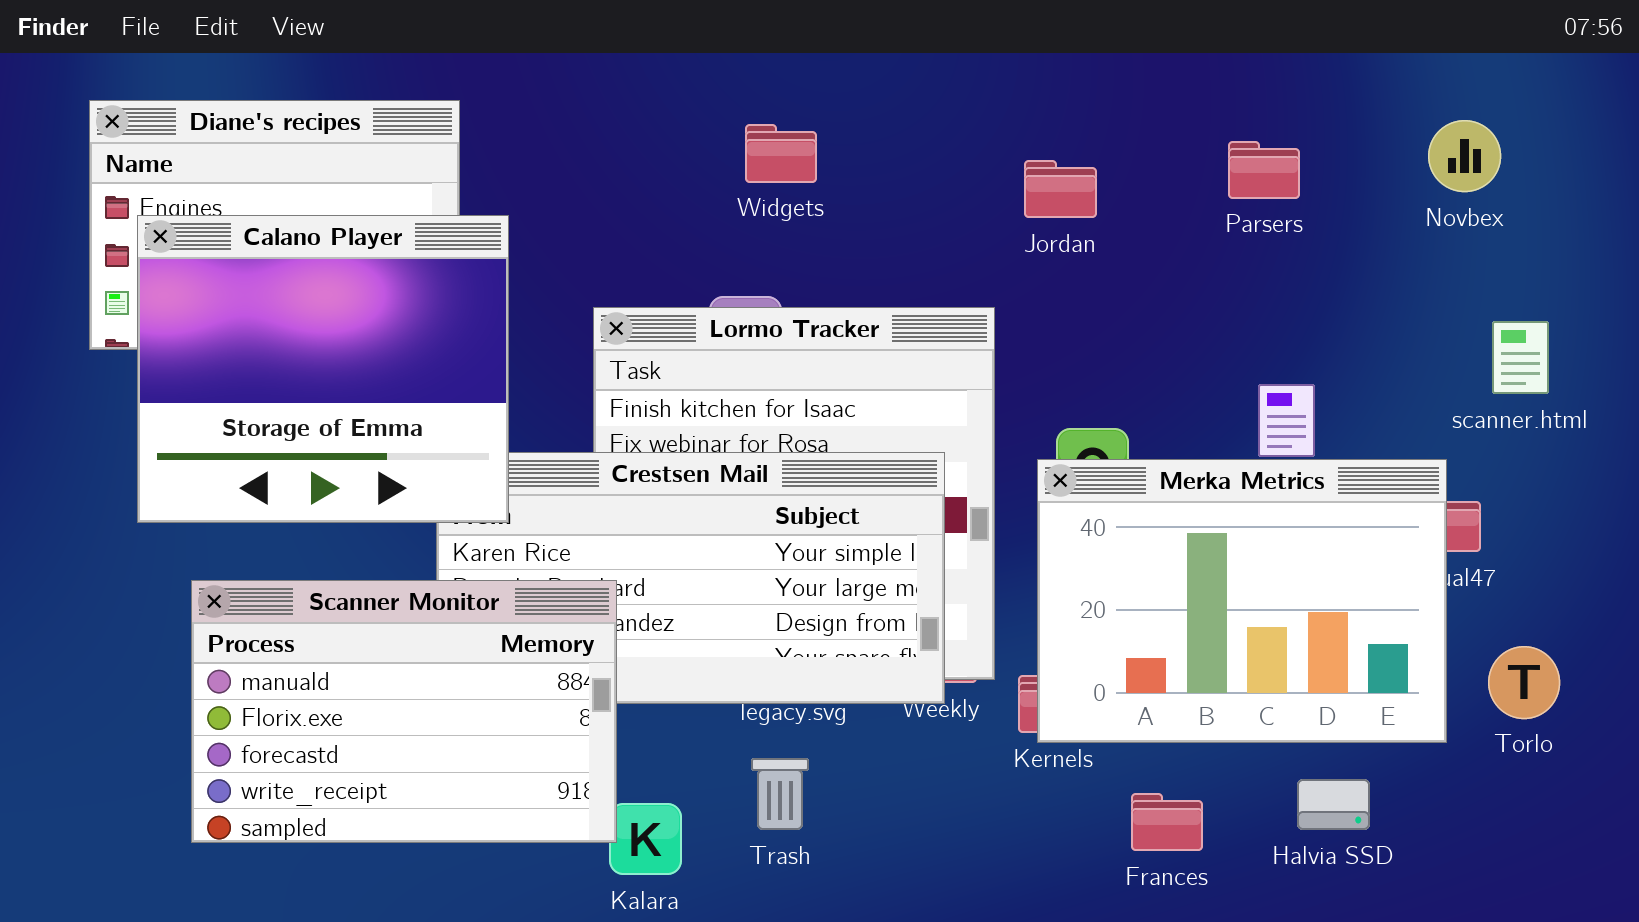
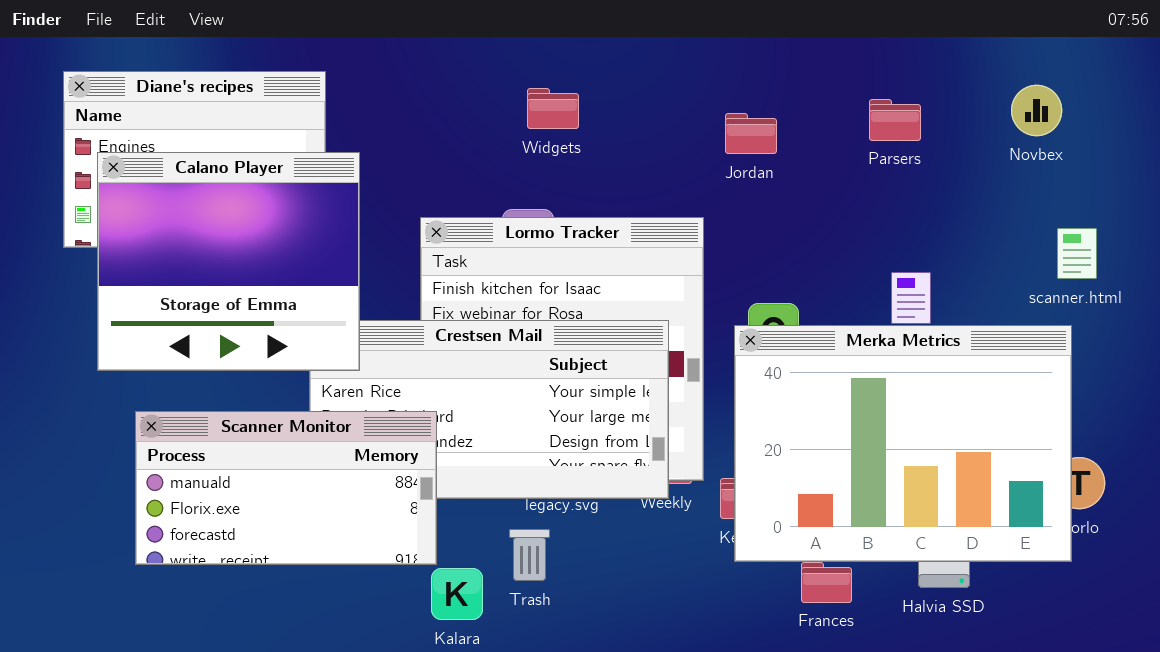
Merka Metrics: [1037,459,1447,743] -> [734,325,1072,562], resized
Scanner Monitor: [191,580,617,843] -> [135,411,437,565], resized
Trash: [751,758,809,830] -> [509,529,550,581], moved

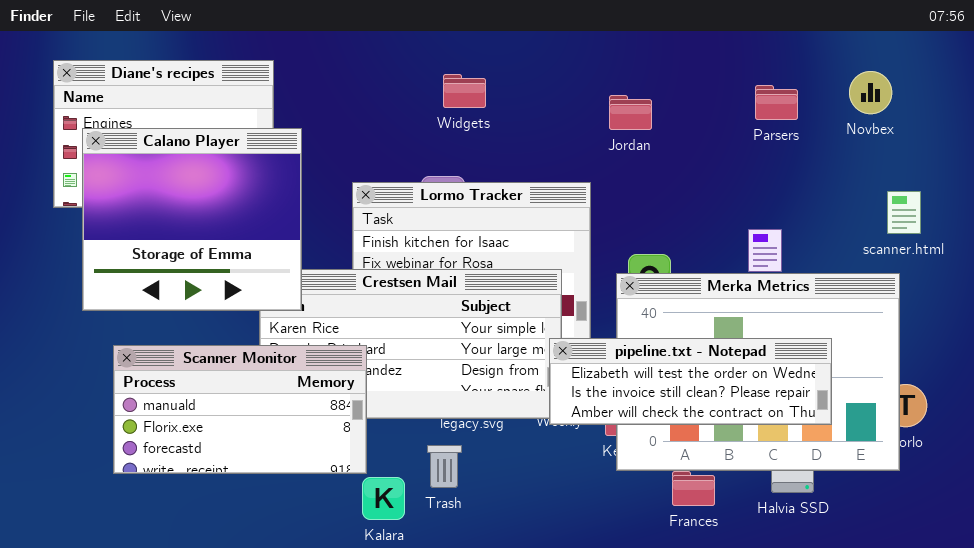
Parsers: [869,99,921,141] -> [755,85,798,120], moved
pipeline.txt - Notepad: none -> [549,338,832,425], opened

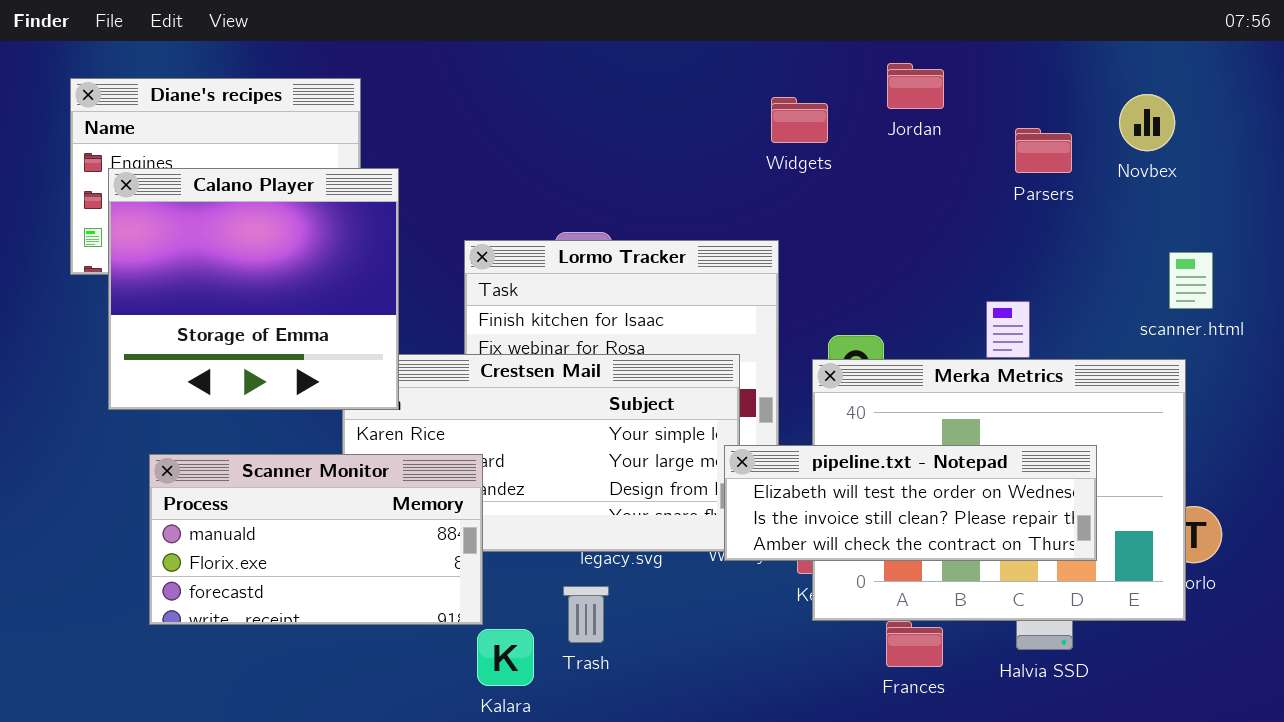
Widgets: [443,74,486,108] -> [771,97,828,143], moved
Parsers: [755,85,798,120] -> [1015,128,1072,173], moved
Jordan: [609,95,652,130] -> [887,63,944,109], moved

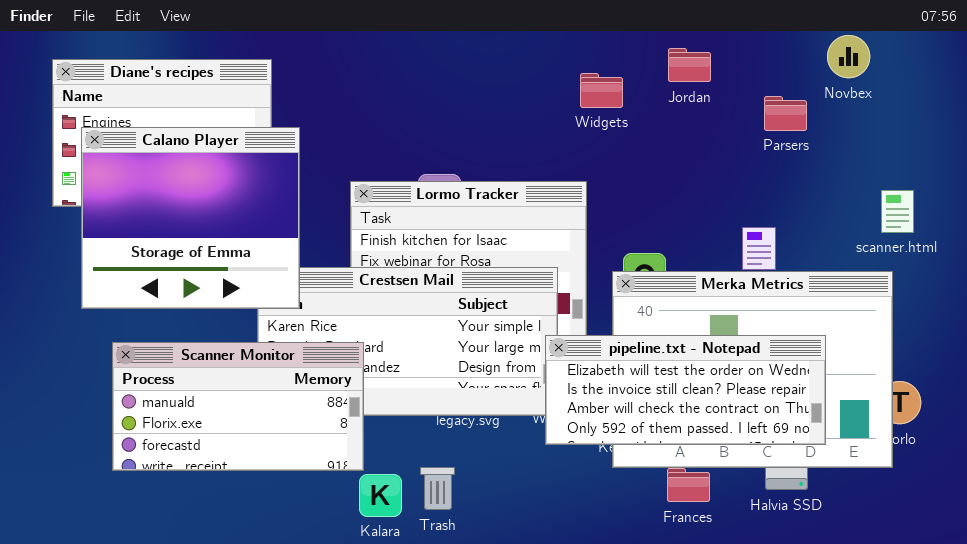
Novbex: [1119,94,1175,151] -> [827,35,870,78], moved
pipeline.txt - Notepad: [724,445,1097,561] -> [545,335,826,445], resized
Trash: [563,586,609,643] -> [420,467,455,510], moved

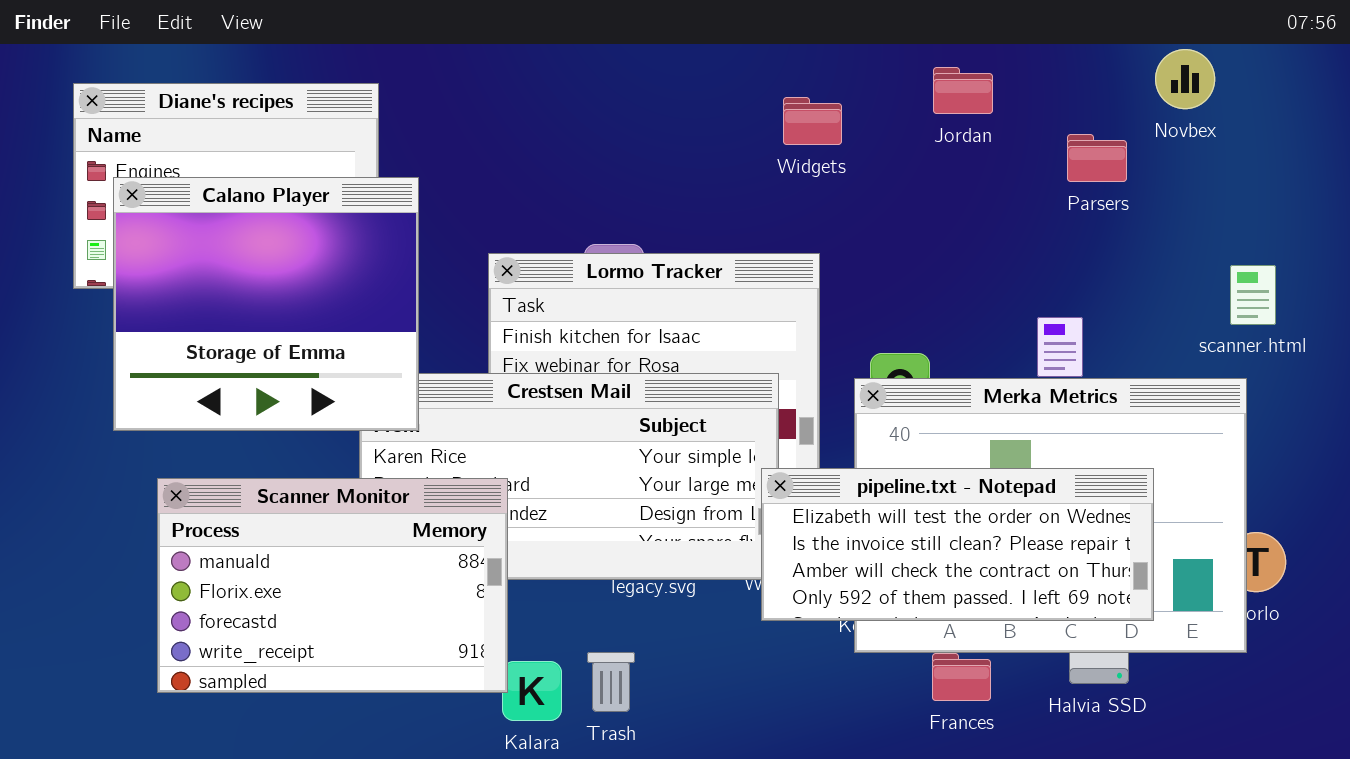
Widgets: [580,73,623,108] -> [783,97,842,145], moved
Scanner Monitor: [112,342,364,471] -> [157,478,508,693], resized

